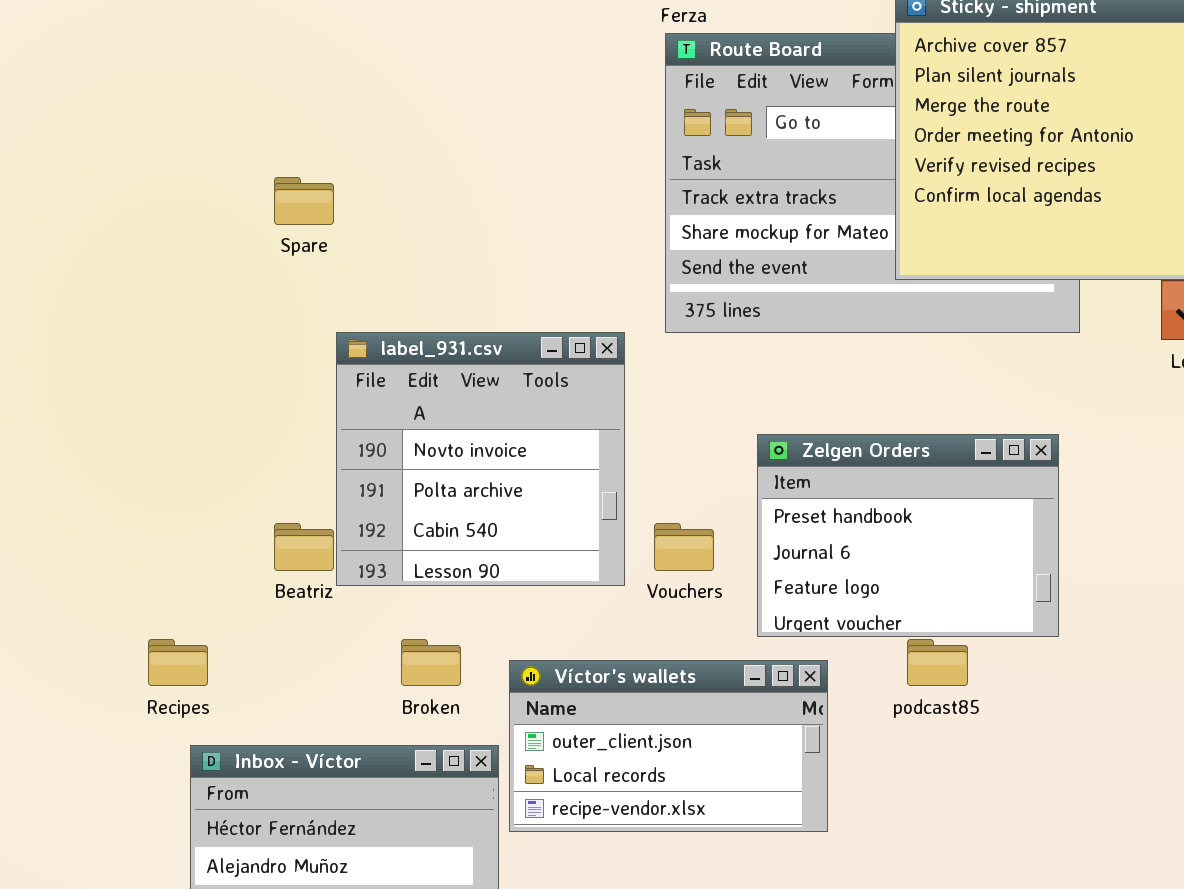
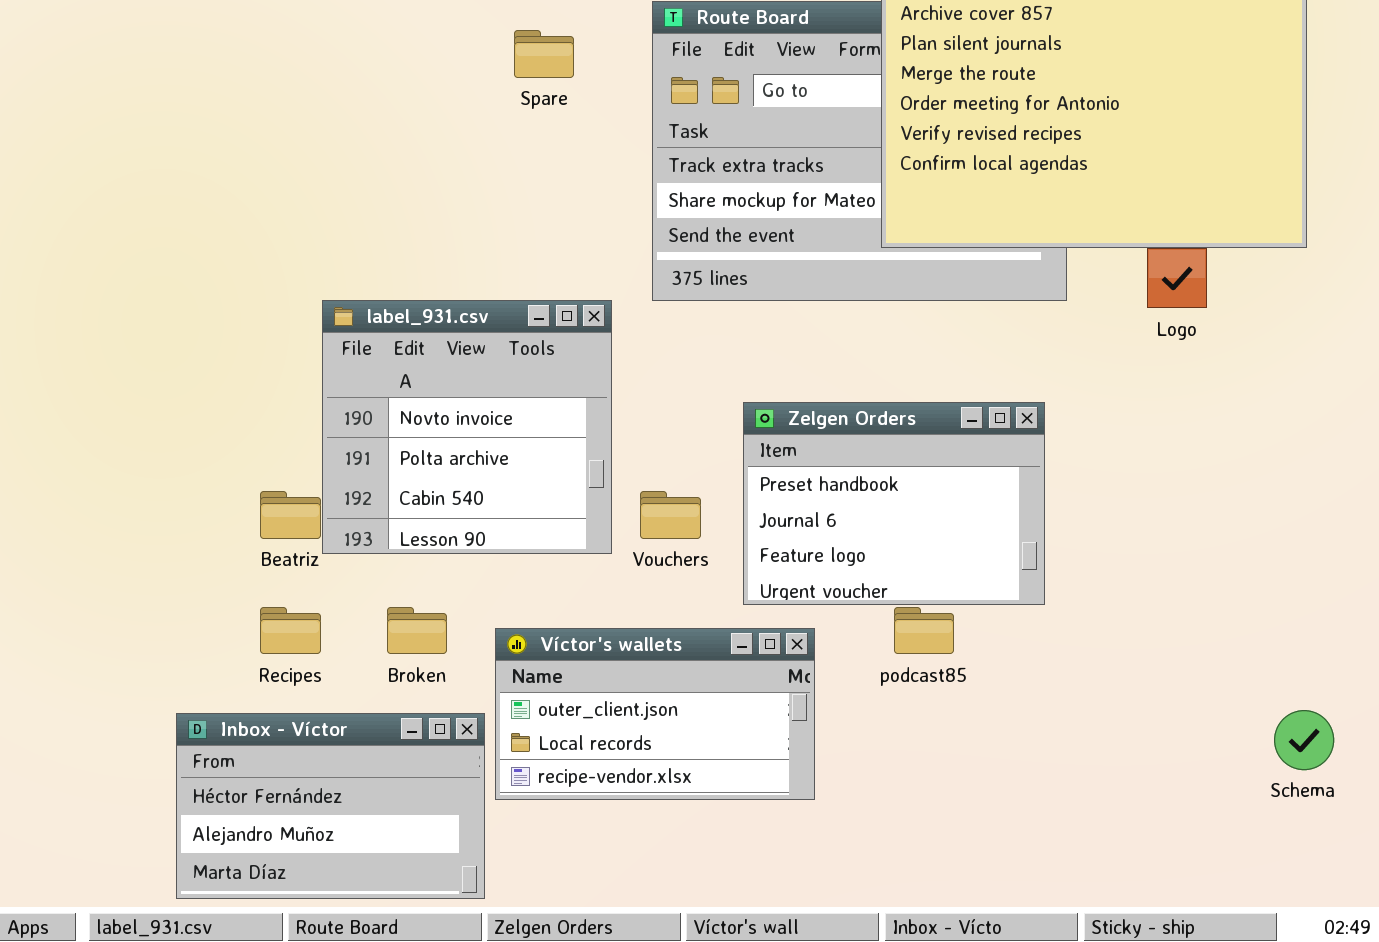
Spare: [274,177,334,225] -> [514,30,574,78], moved
Recipes: [148,639,208,686] -> [260,607,321,654], moved

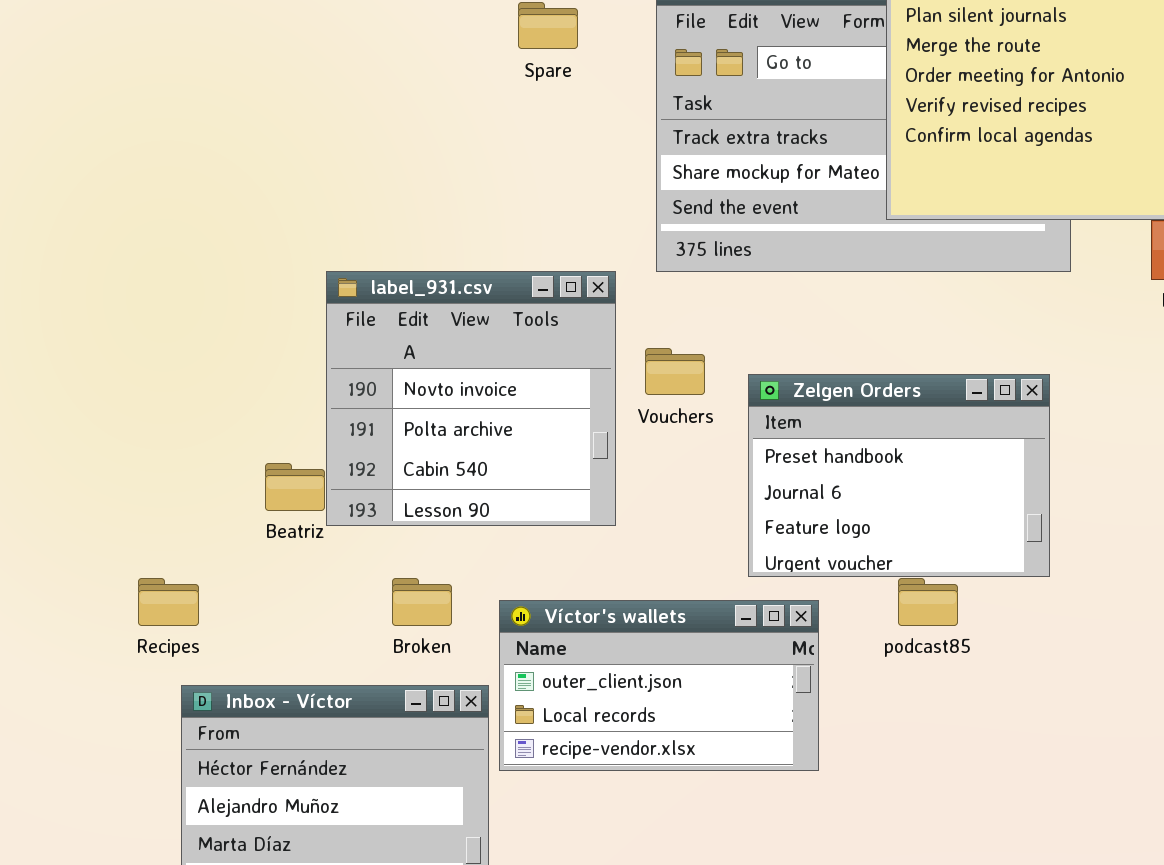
Vouchers: [640,491,701,539] -> [645,348,705,395], moved
Recipes: [260,607,321,654] -> [138,578,199,626], moved

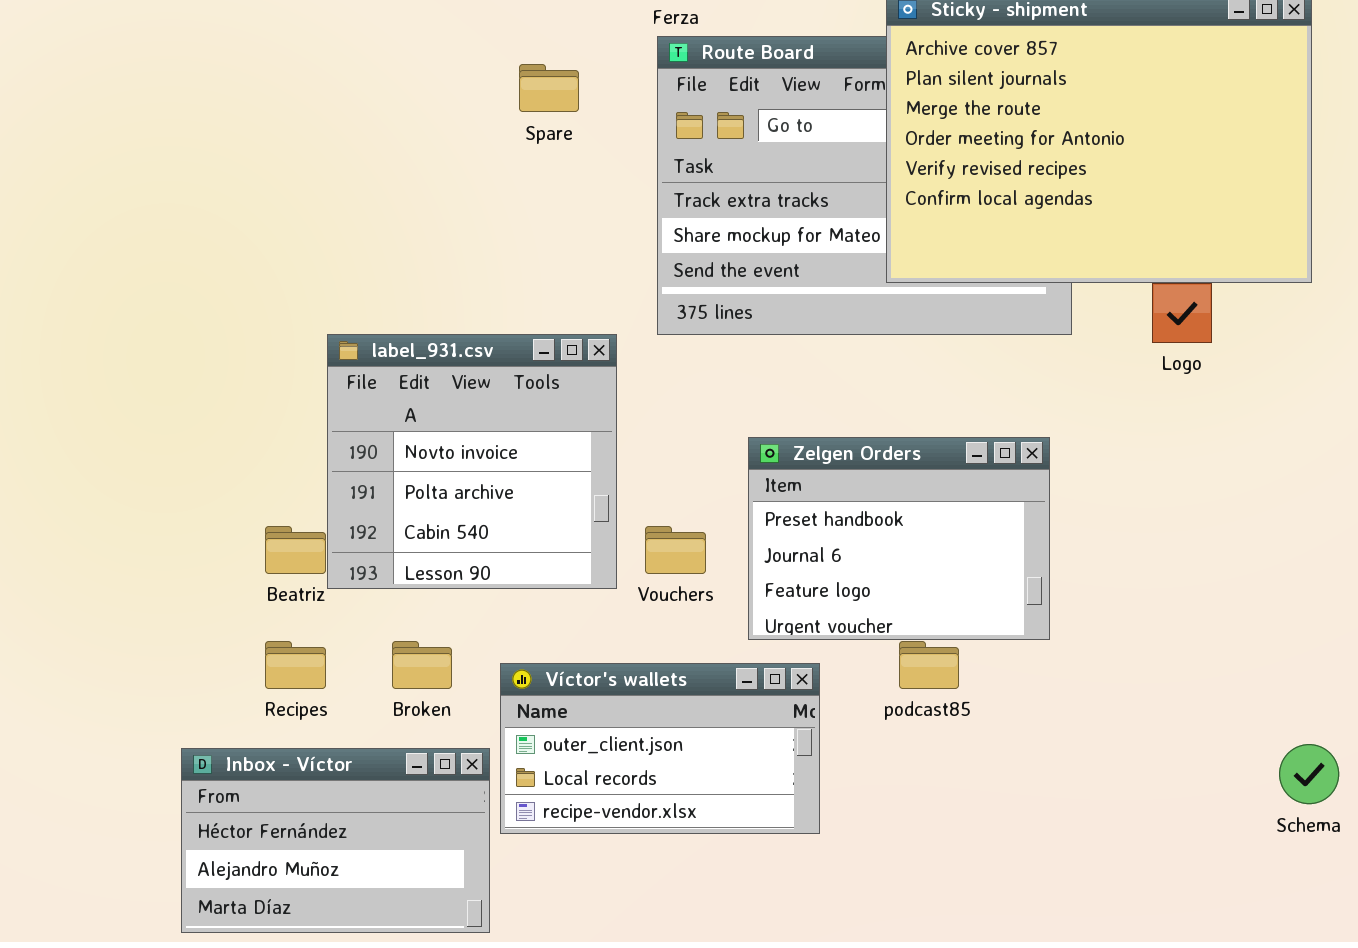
Vouchers: [645,348,705,395] -> [645,526,706,574], moved
Recipes: [138,578,199,626] -> [265,641,326,689], moved

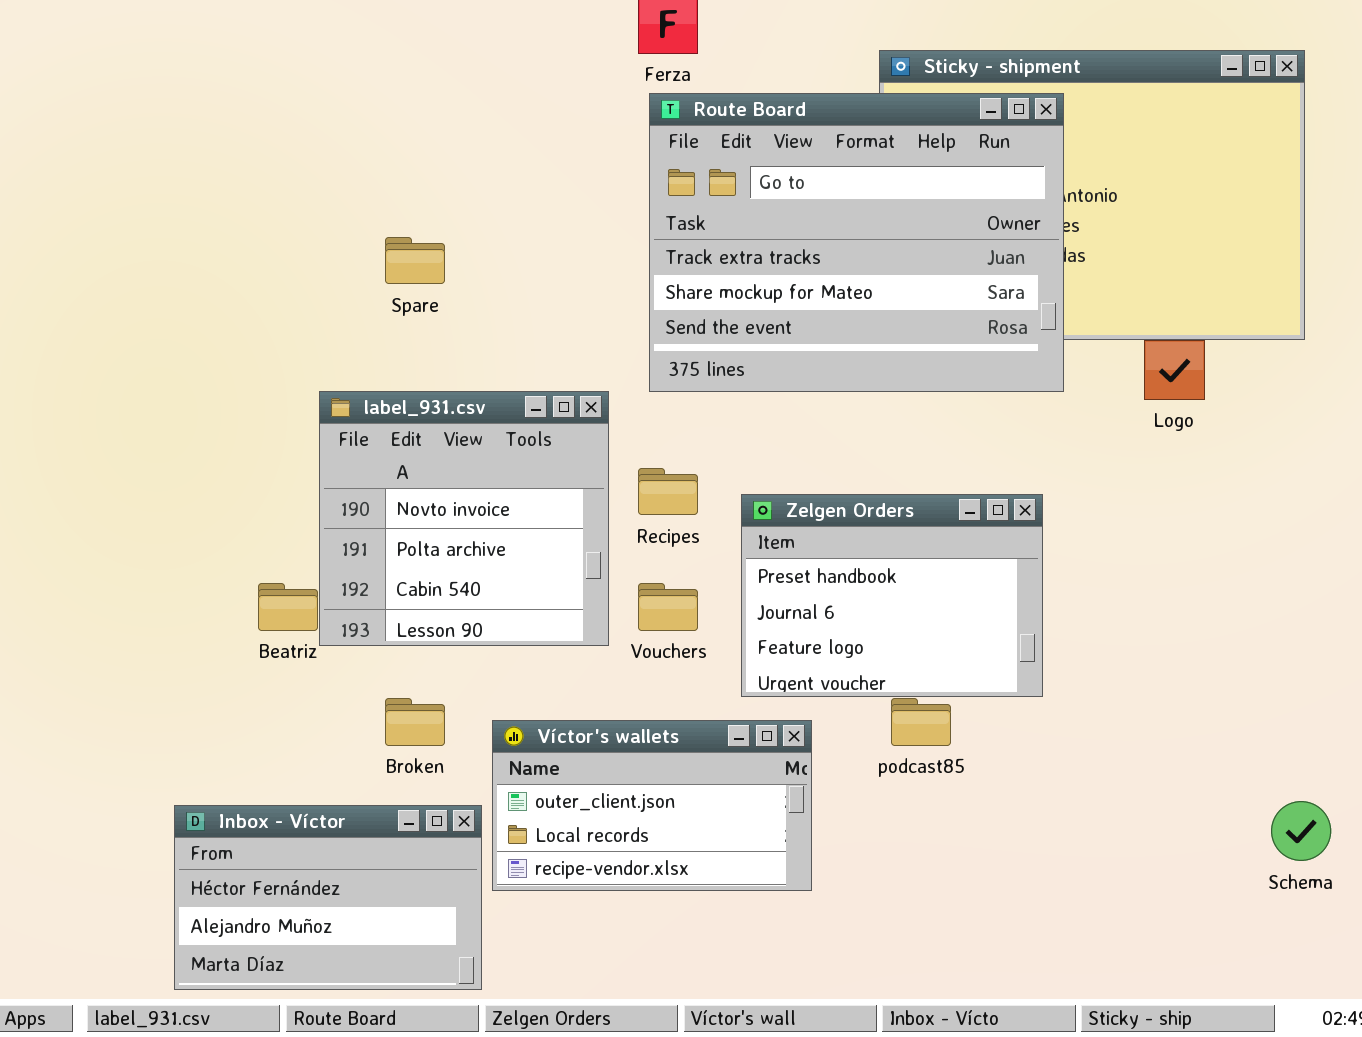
Route Board: [657,36,1072,335] -> [649,93,1064,392], raised
Spare: [519,64,579,112] -> [385,237,445,284], moved
Recipes: [265,641,326,689] -> [638,468,698,515], moved

